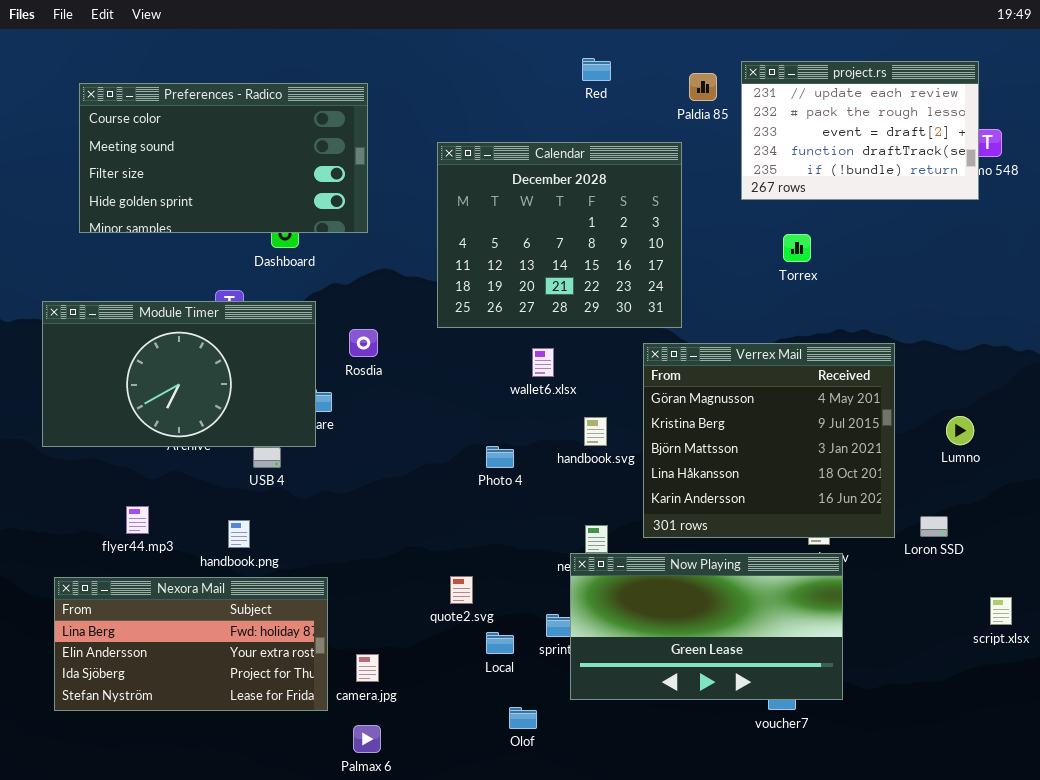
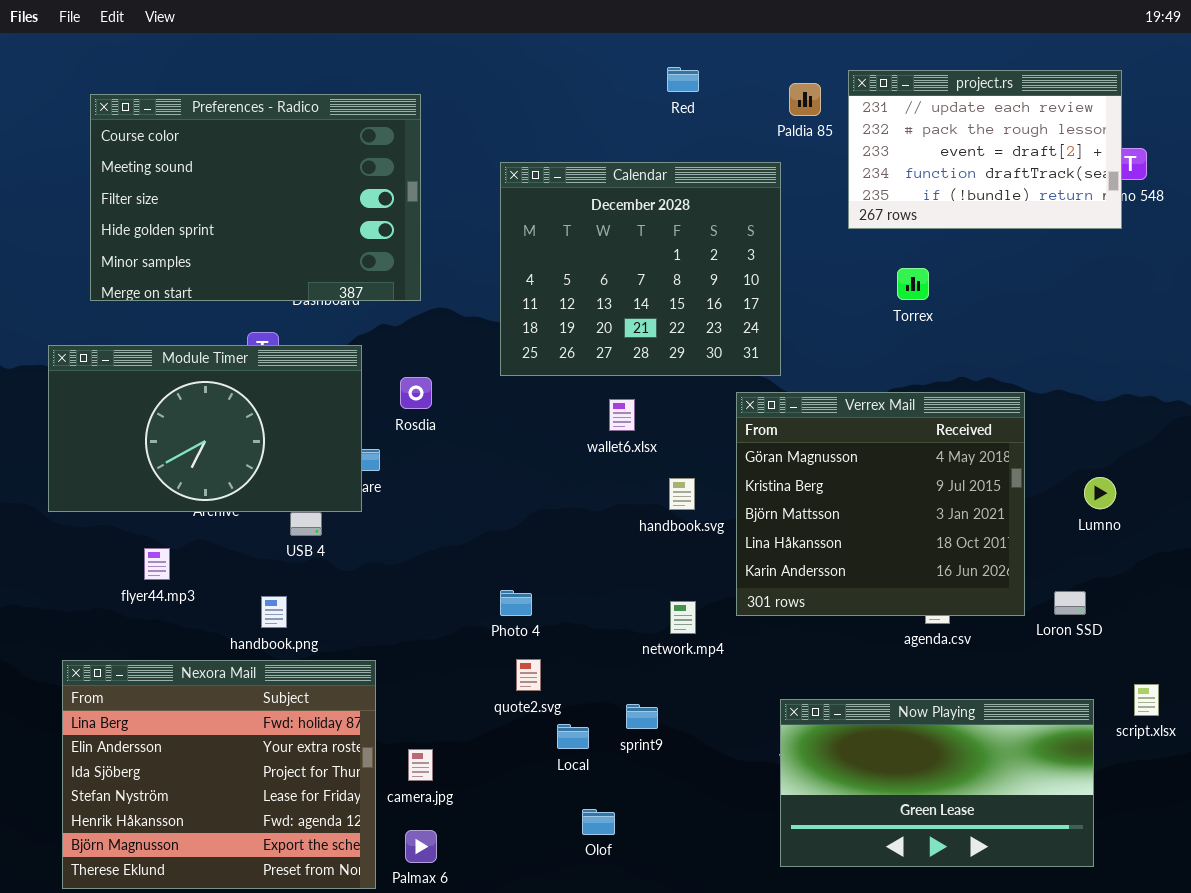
Preferences - Radico: [79,83,368,233] -> [90,94,421,301], resized
Photo 4: [486,446,514,468] -> [500,590,532,616], moved
flyer44.mp3: [126,506,149,534] -> [144,548,170,580], moved
Now Playing: [570,553,843,700] -> [780,699,1094,867], moved
Nexora Mail: [54,577,328,711] -> [62,660,376,889], resized

